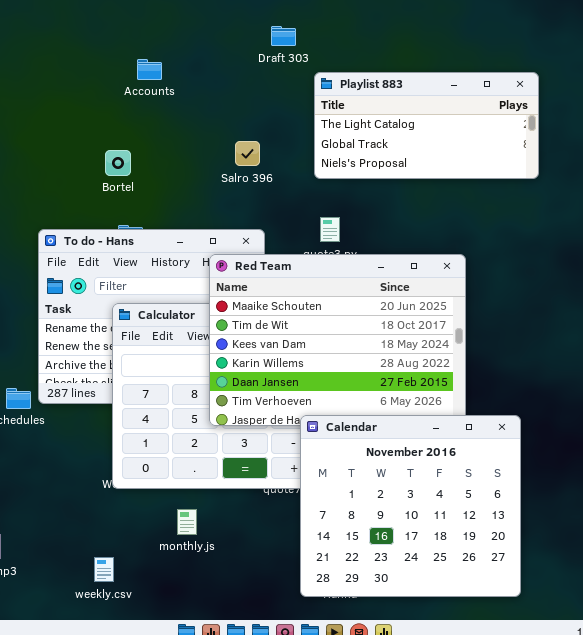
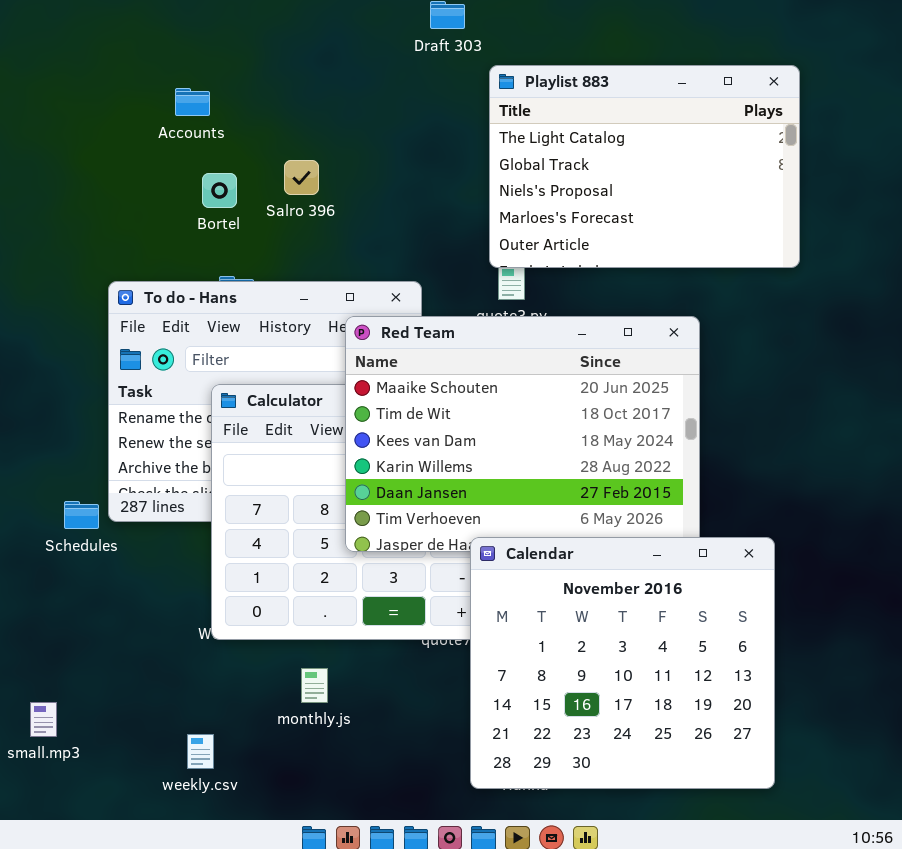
Accounts: [137,59,162,80] -> [175,88,210,116], moved
Playlist 883: [314,72,539,179] -> [489,65,800,268], resized
Salro 396: [235,141,260,166] -> [284,160,319,195], moved

